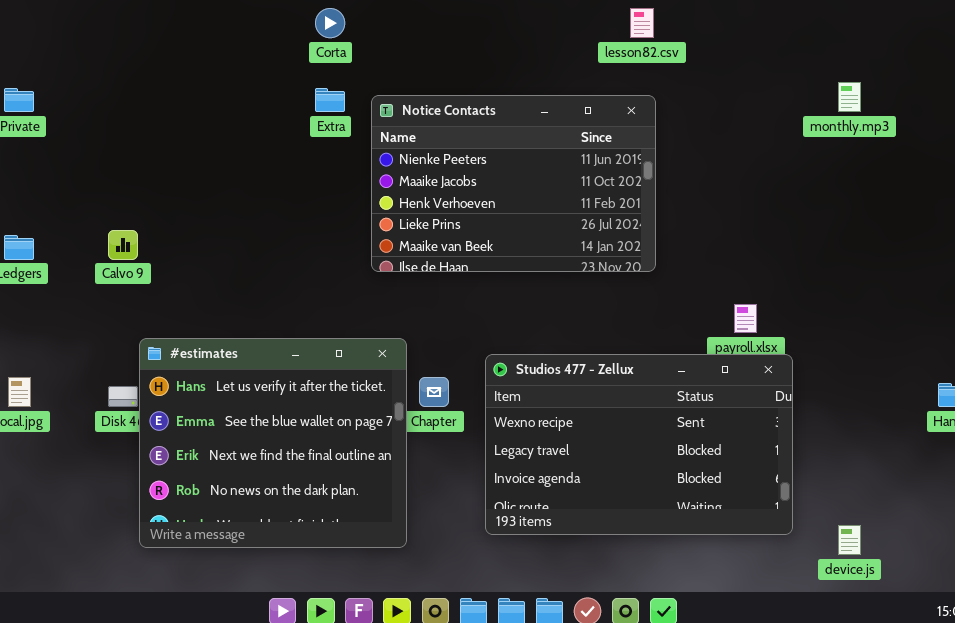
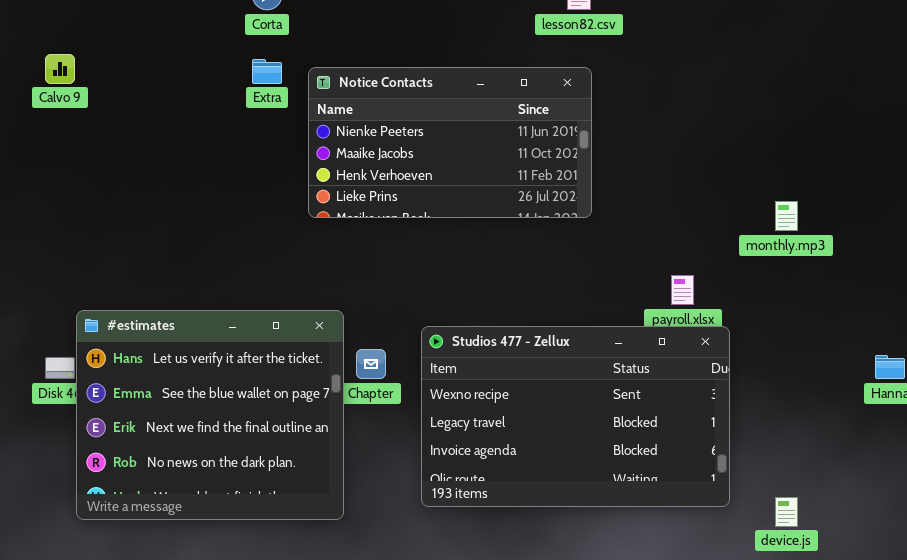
monthly.mp3: [838,82,861,112] -> [775,201,798,231], moved
Notice Contacts: [371,95,656,272] -> [308,67,592,218], resized
Calvo 9: [108,230,138,260] -> [45,54,75,84], moved

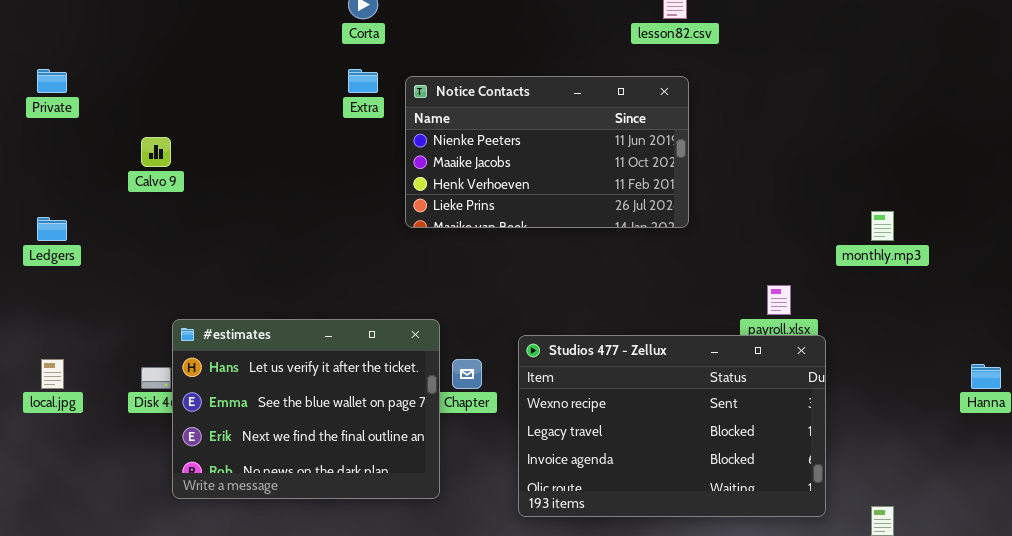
Calvo 9: [45,54,75,84] -> [141,137,171,167], moved
#estimates: [76,310,344,520] -> [172,319,440,499], resized

